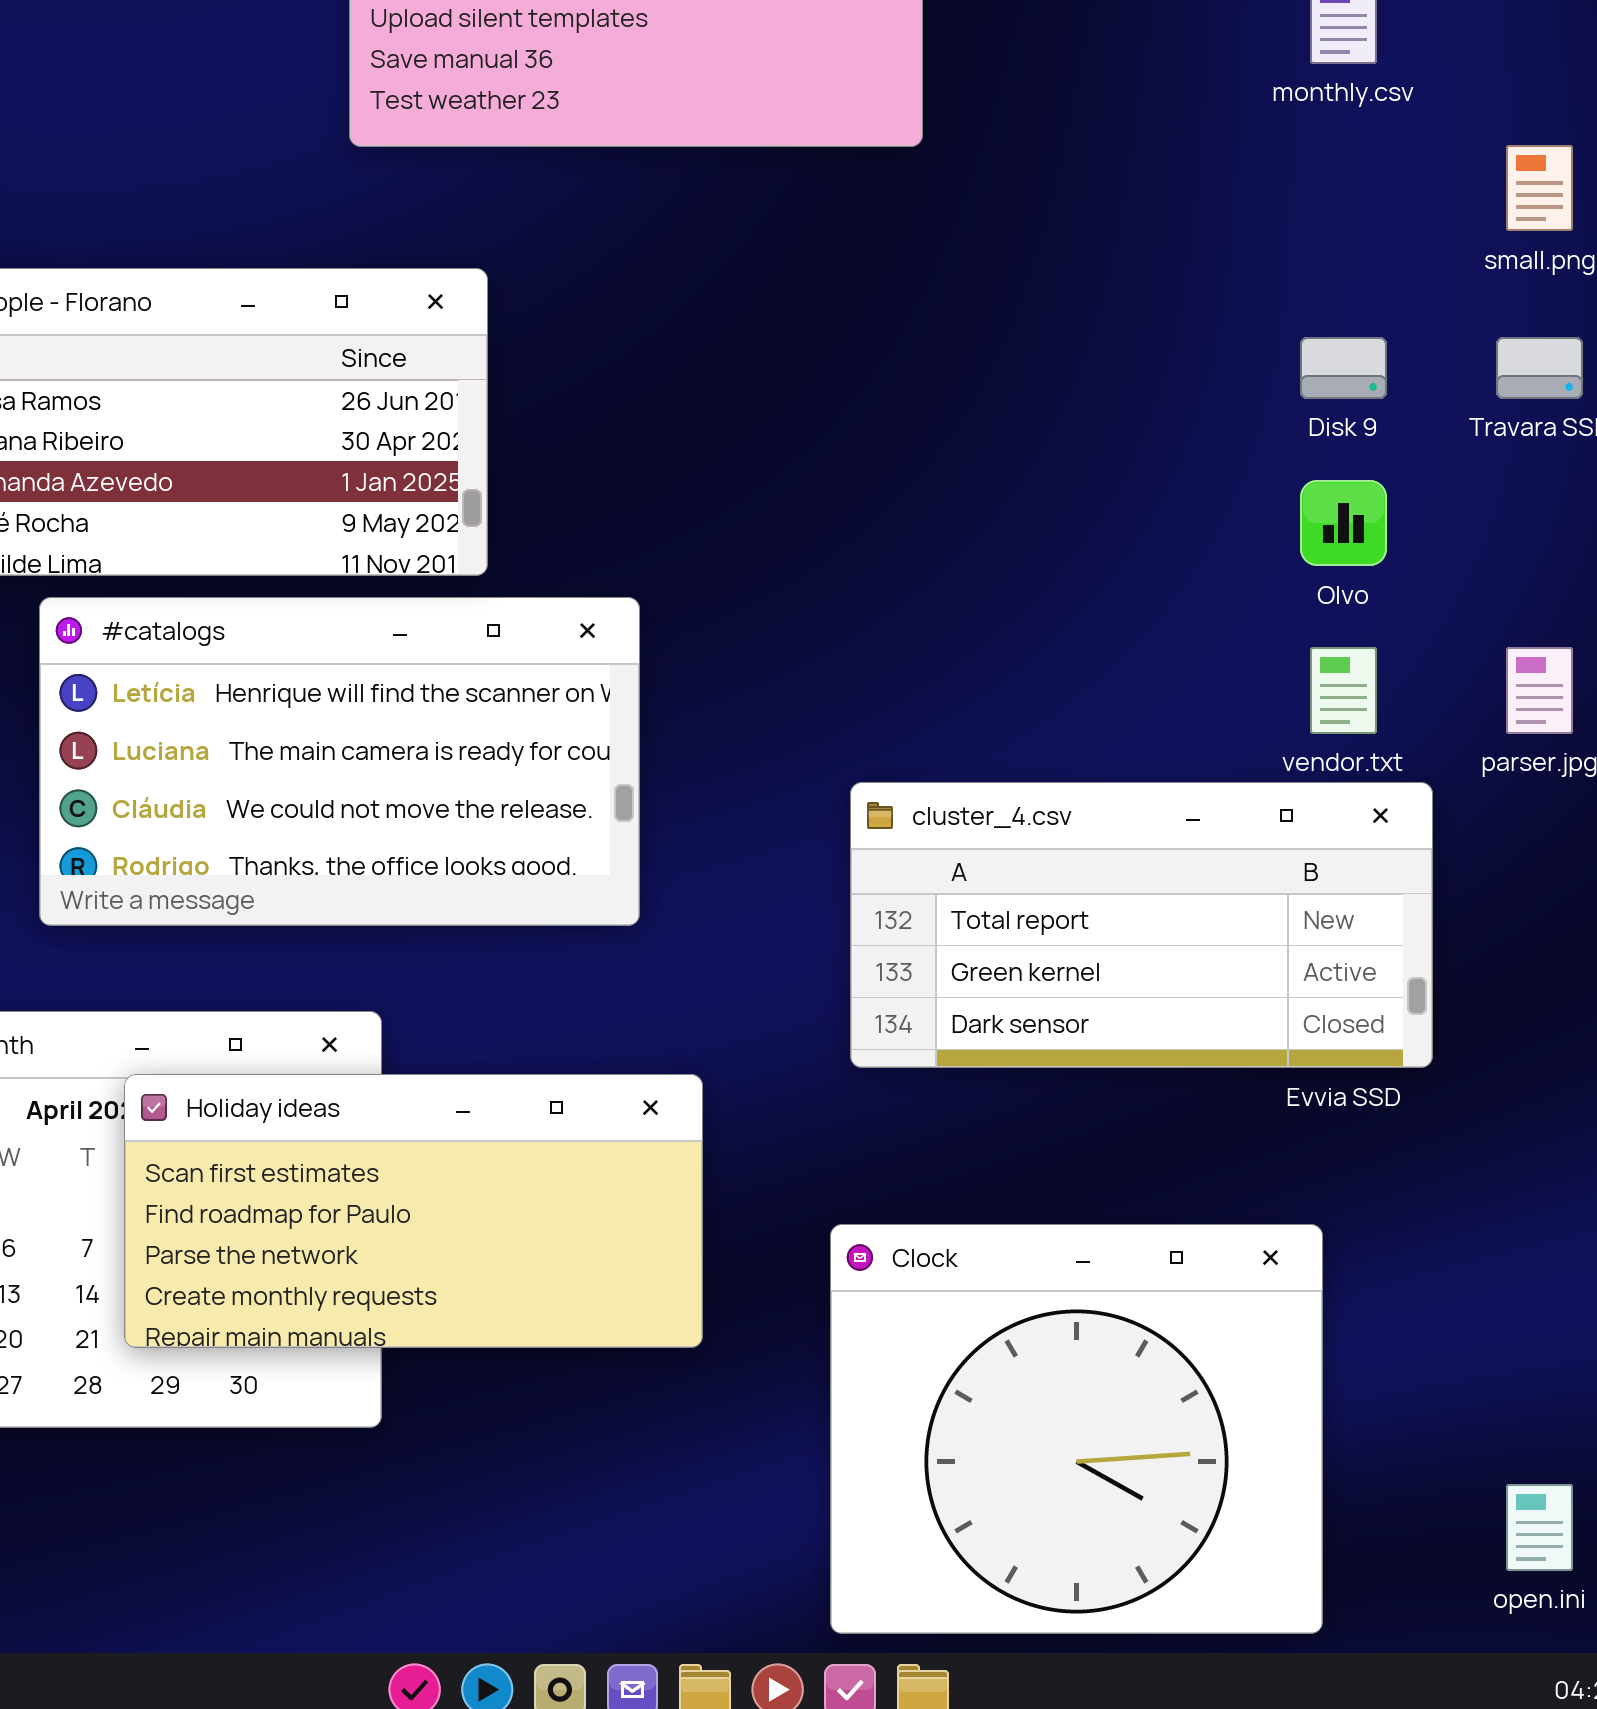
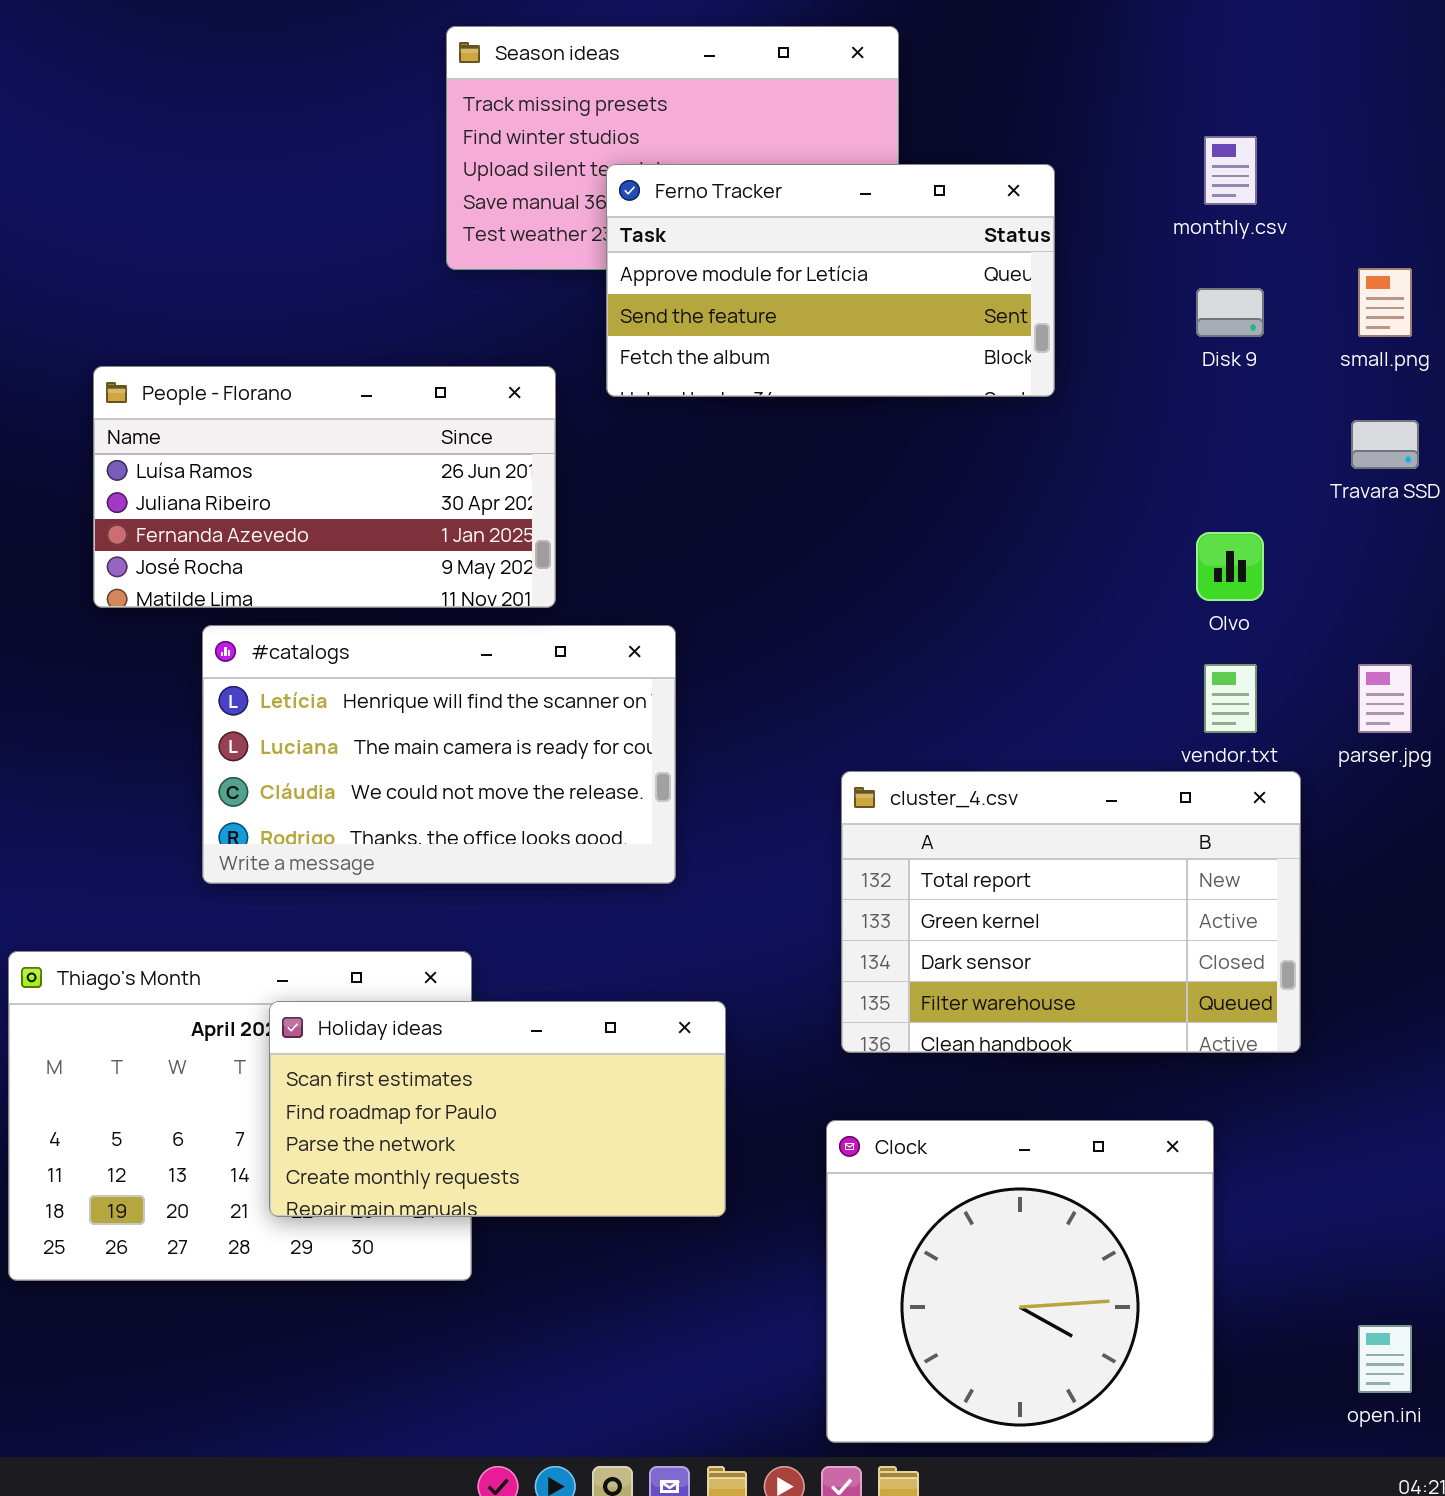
Ferno Tracker: none -> [606,164,1055,397], opened
Disk 9: [1300,337,1387,399] -> [1196,288,1264,337], moved
cluster_4.csv: [850,782,1433,1068] -> [841,771,1301,1053], resized

